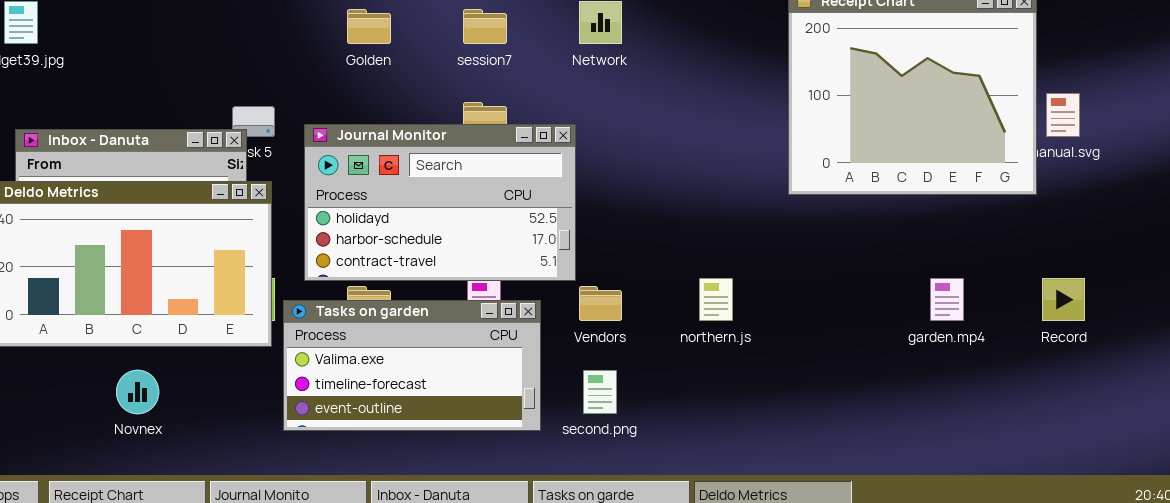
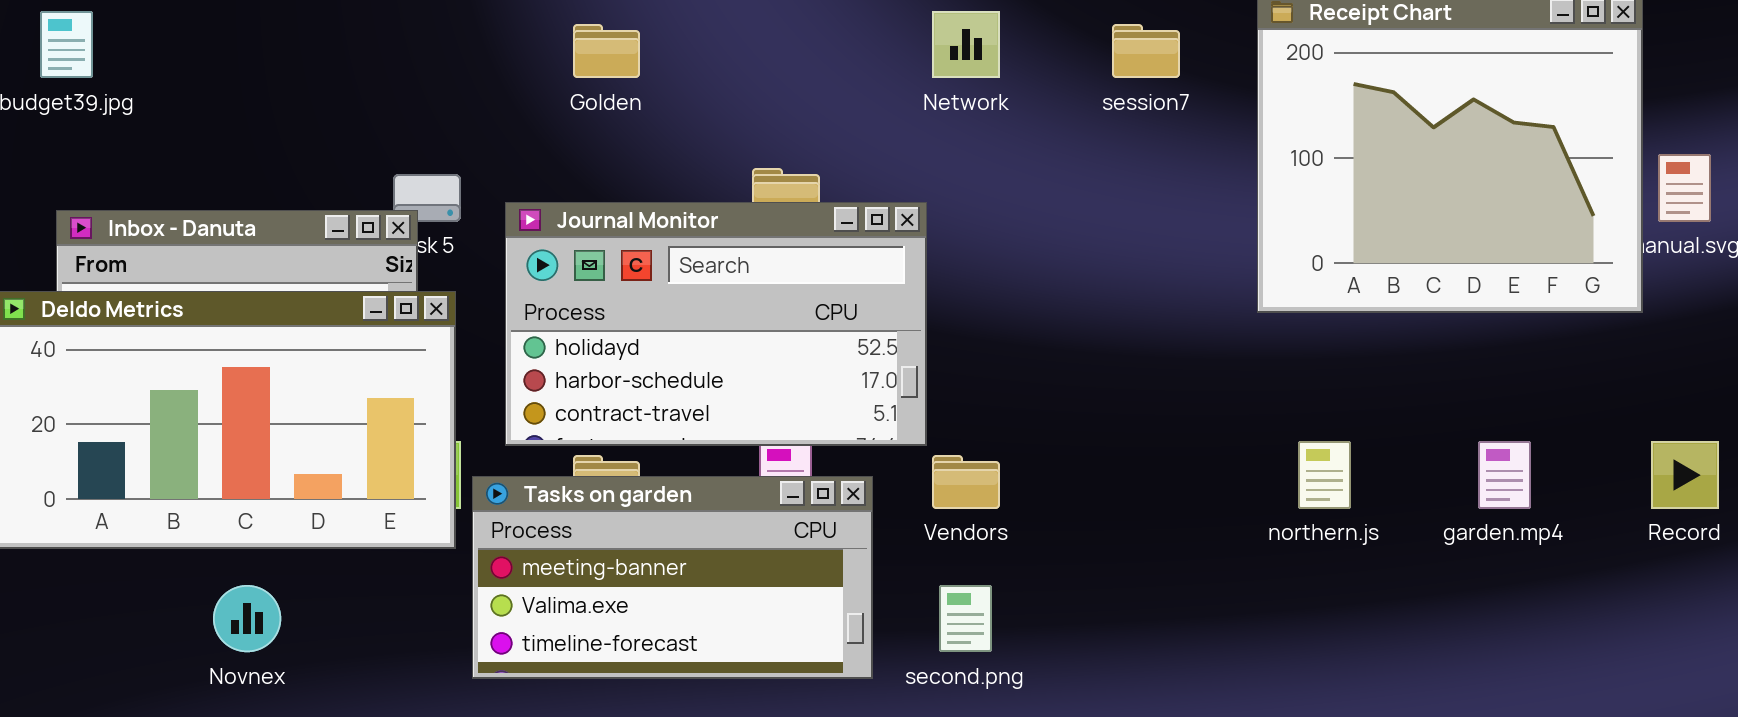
session7: [463,9,507,44] -> [1112,24,1180,78], moved
northern.js: [699,278,733,321] -> [1298,441,1351,509], moved
Tasks on garden: [283,300,541,431] -> [472,476,873,679], scrolled up 1 row

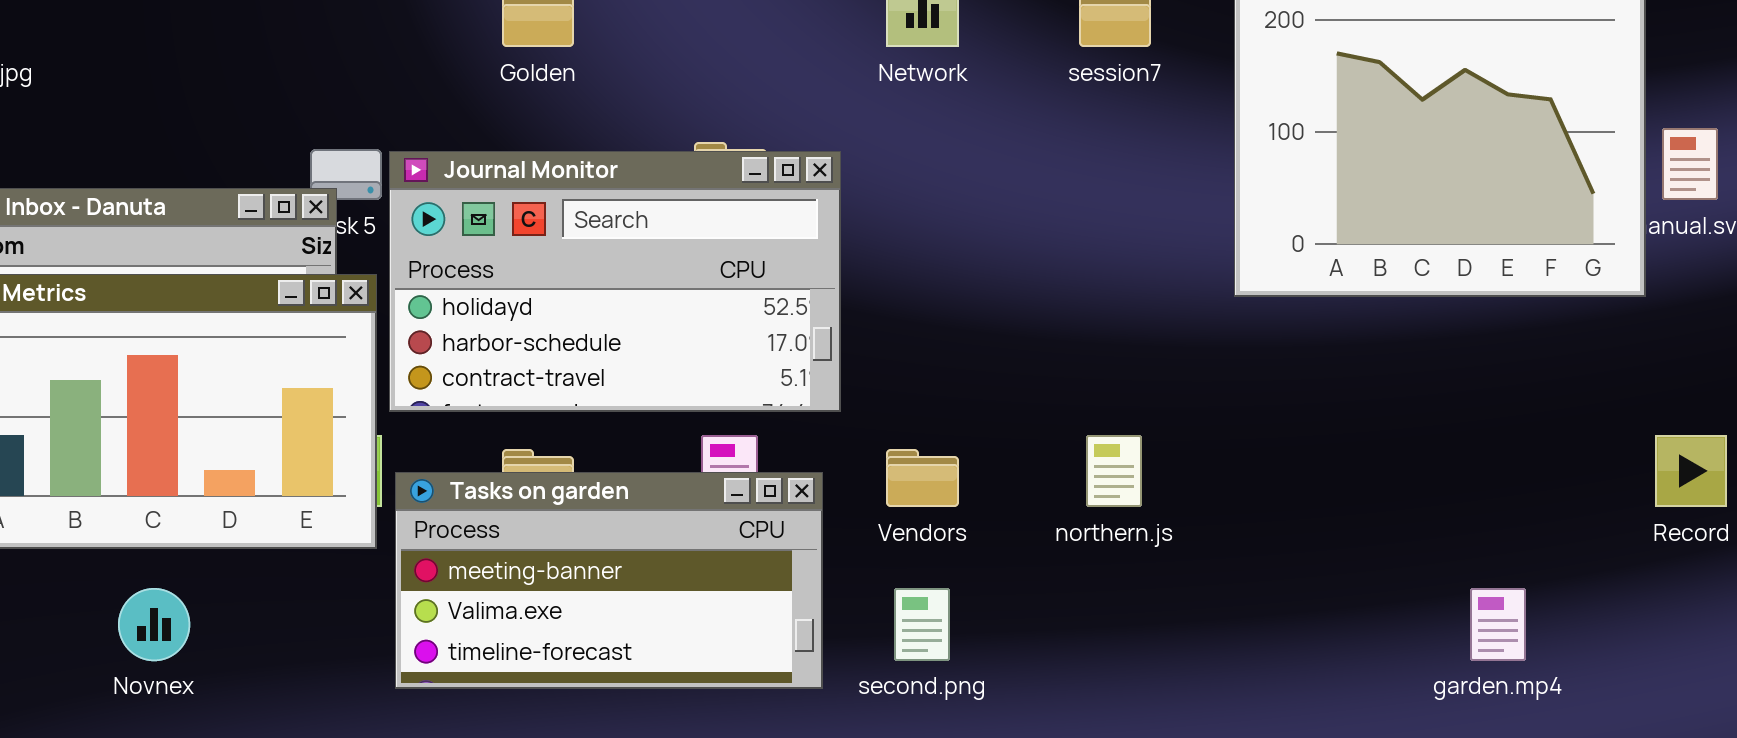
Journal Monitor: [505,202,927,446] -> [389,151,841,412], moved
northern.js: [1298,441,1351,509] -> [1086,435,1142,507], moved
garden.mp4: [1478,441,1531,509] -> [1470,588,1526,661], moved

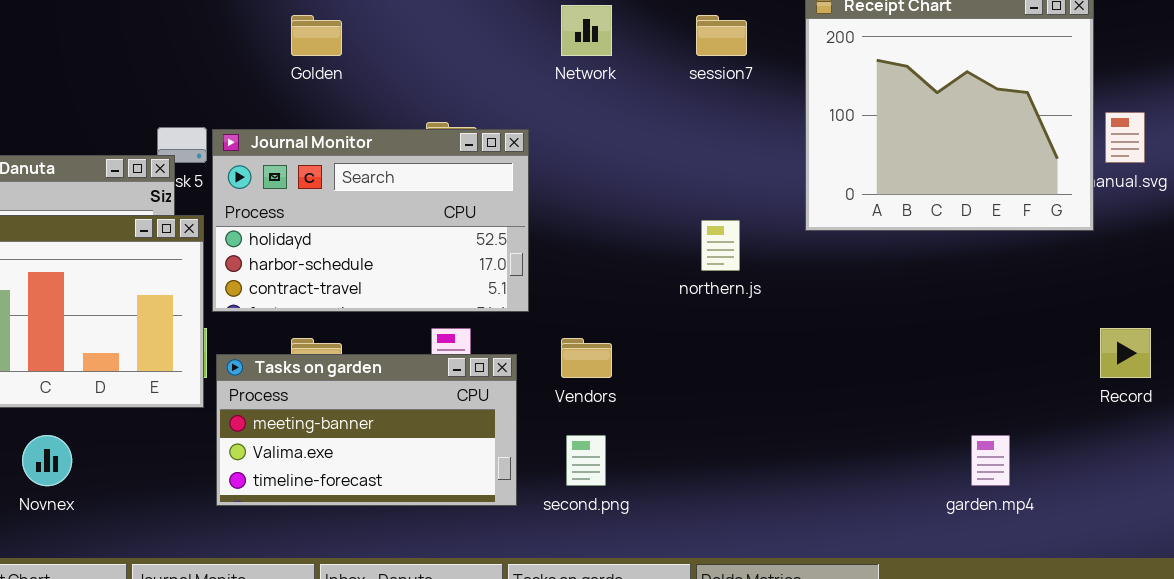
northern.js: [1086,435,1142,507] -> [701,220,740,271], moved

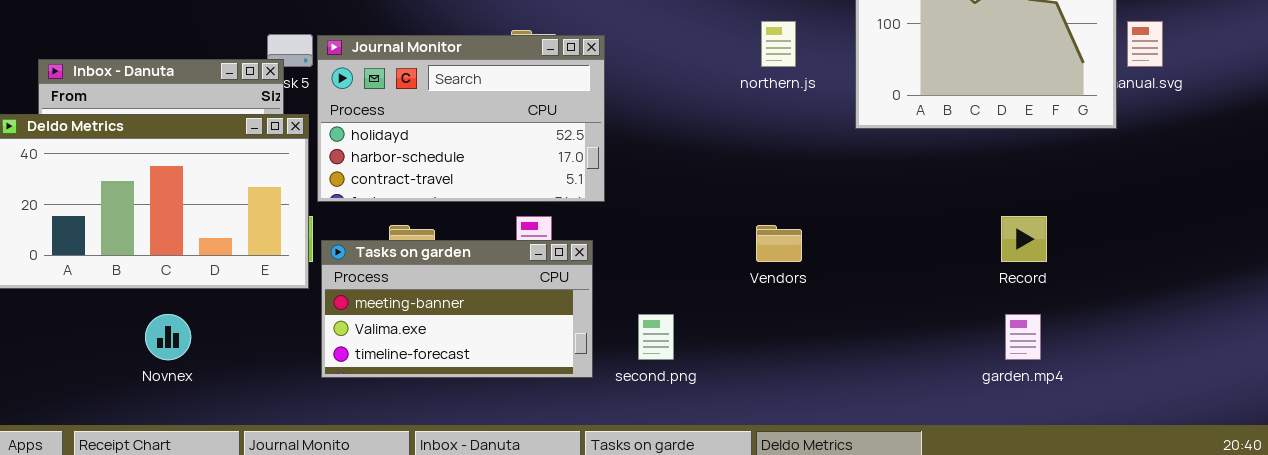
northern.js: [701,220,740,271] -> [761,21,796,67], moved
Record: [1100,328,1151,378] -> [1001,216,1047,262], moved
Vendors: [561,338,612,378] -> [756,225,802,262], moved

